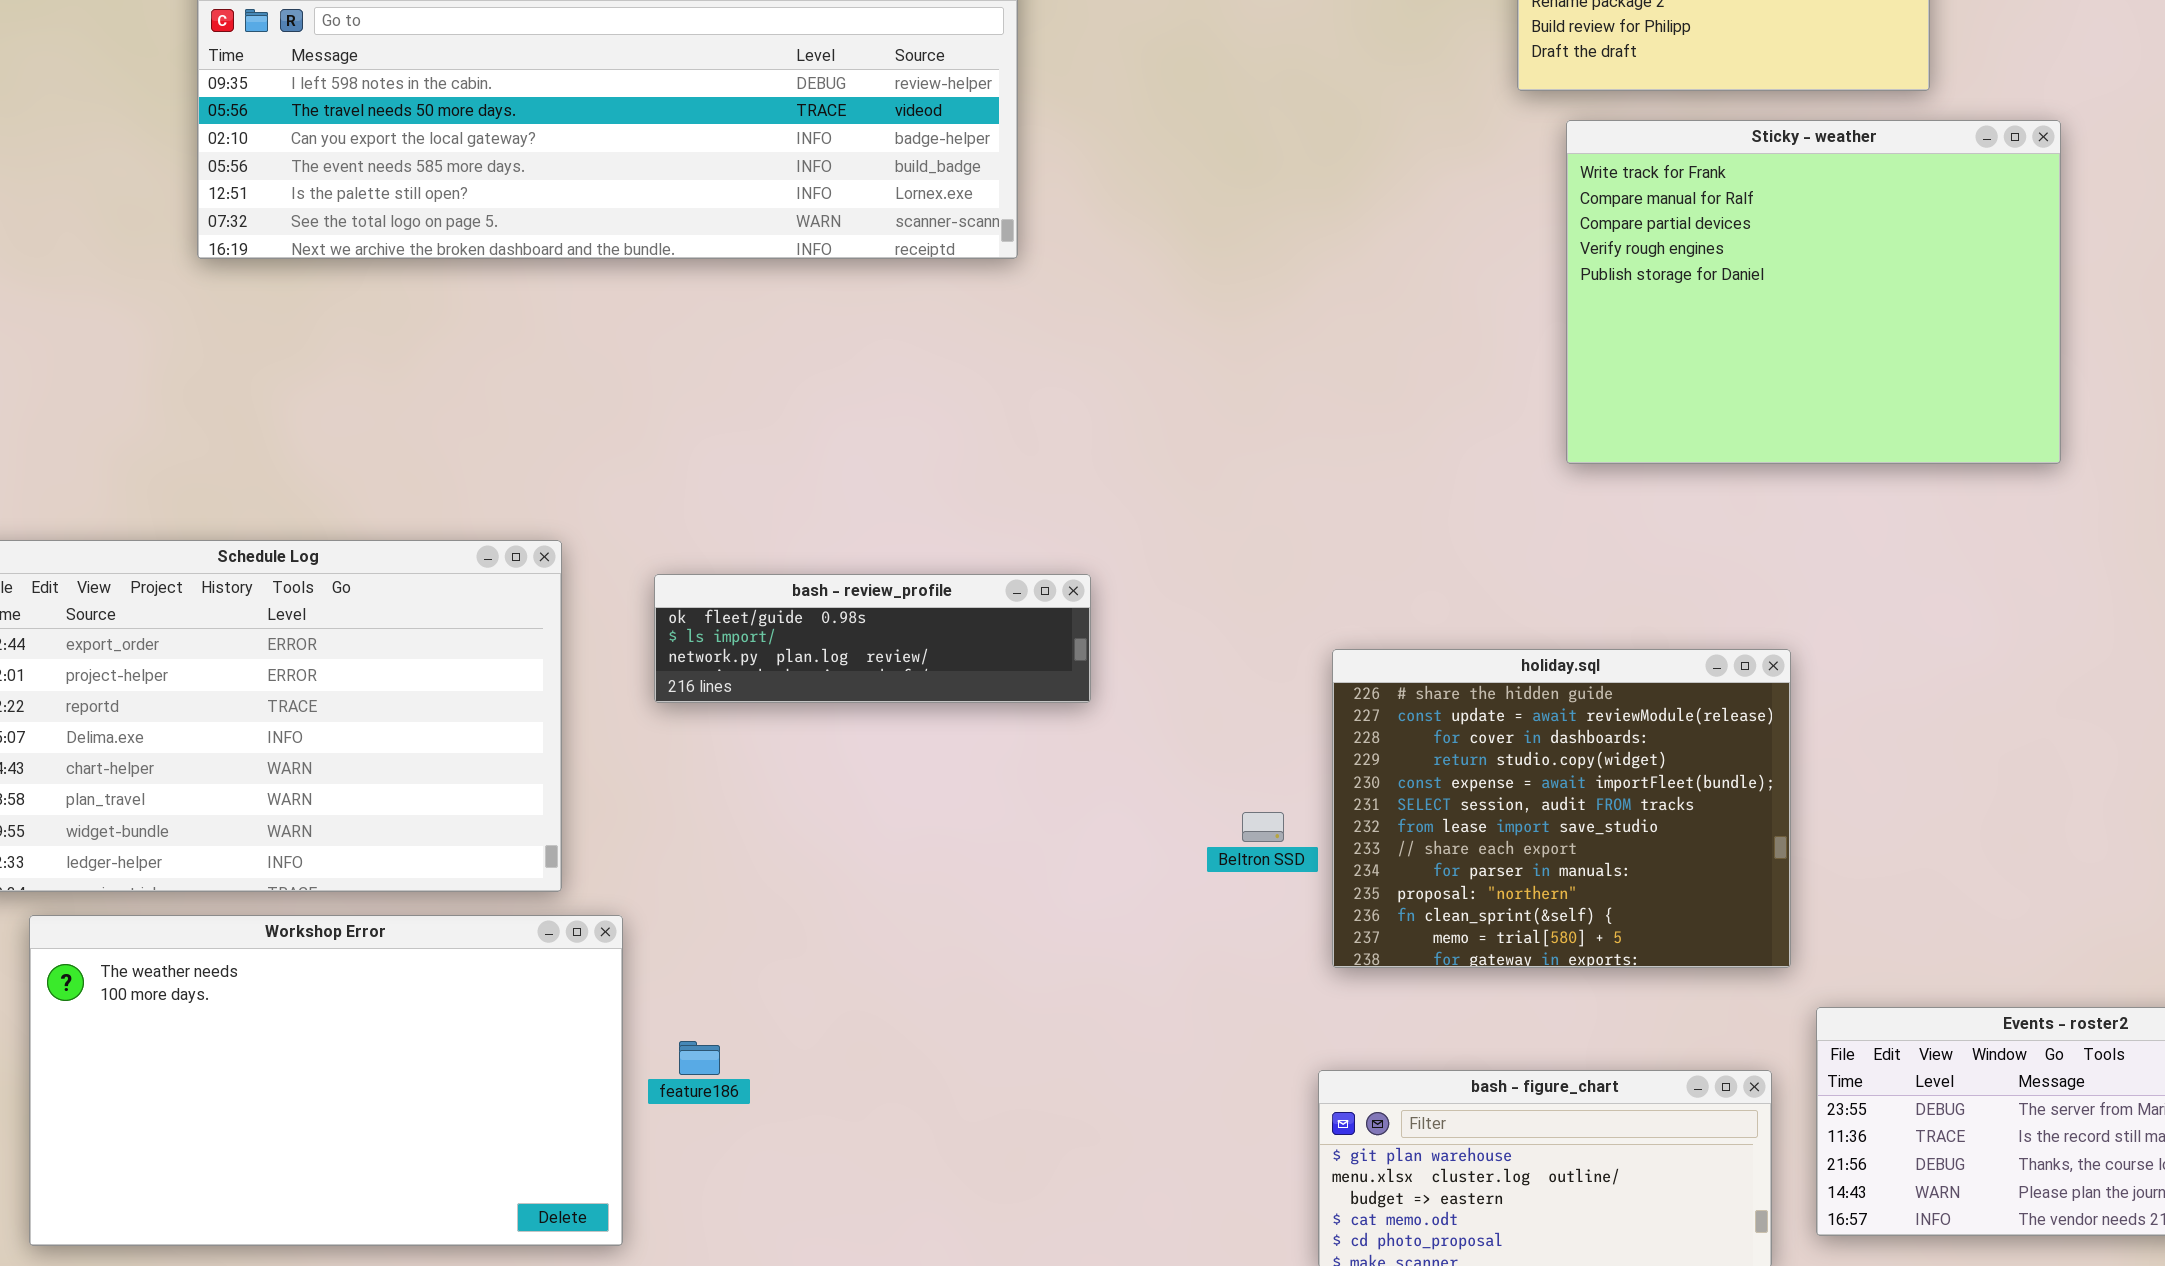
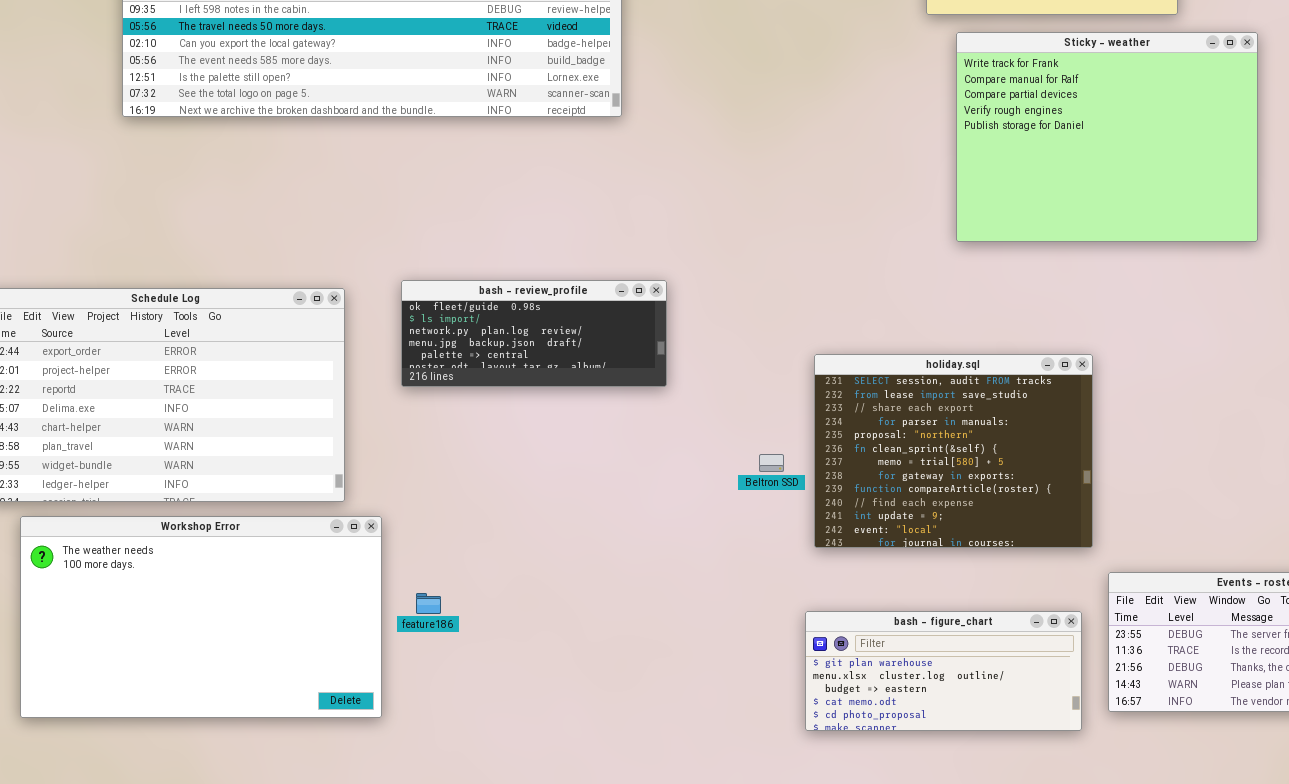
bash - review_profile: [654,574,1091,703] -> [401,280,667,387], resized
holiday.sql: [1332,649,1791,968] -> [814,354,1093,548], scrolled down 5 rows

